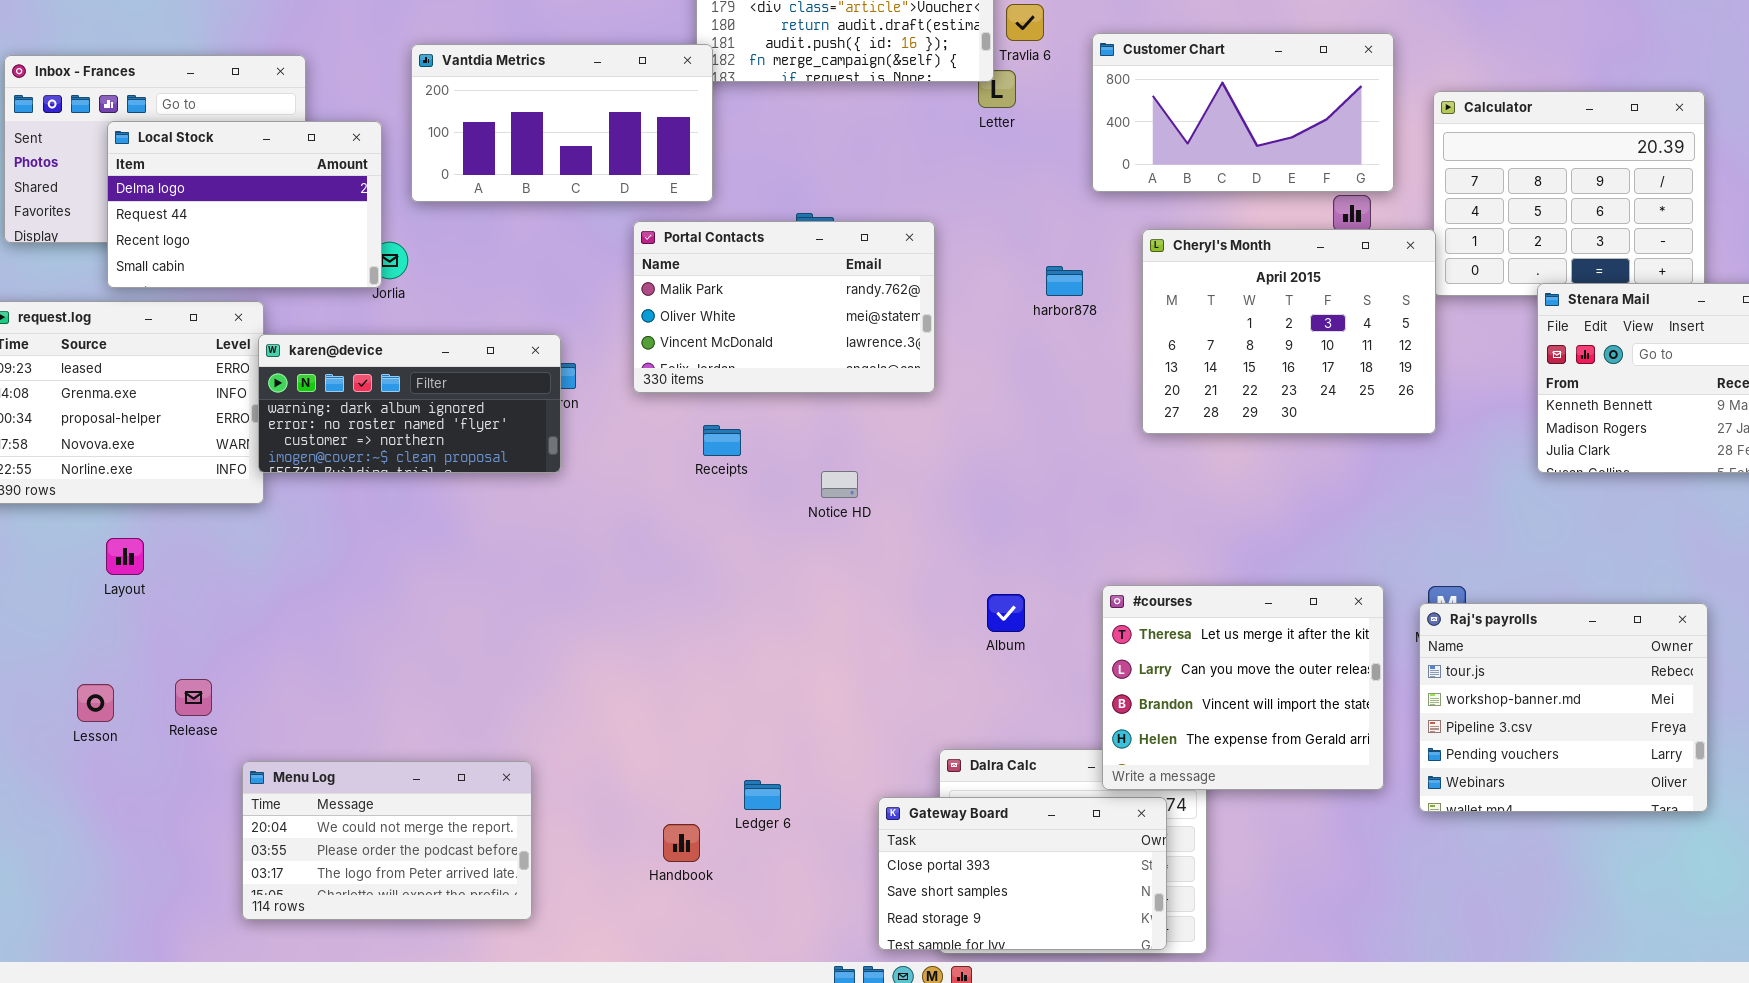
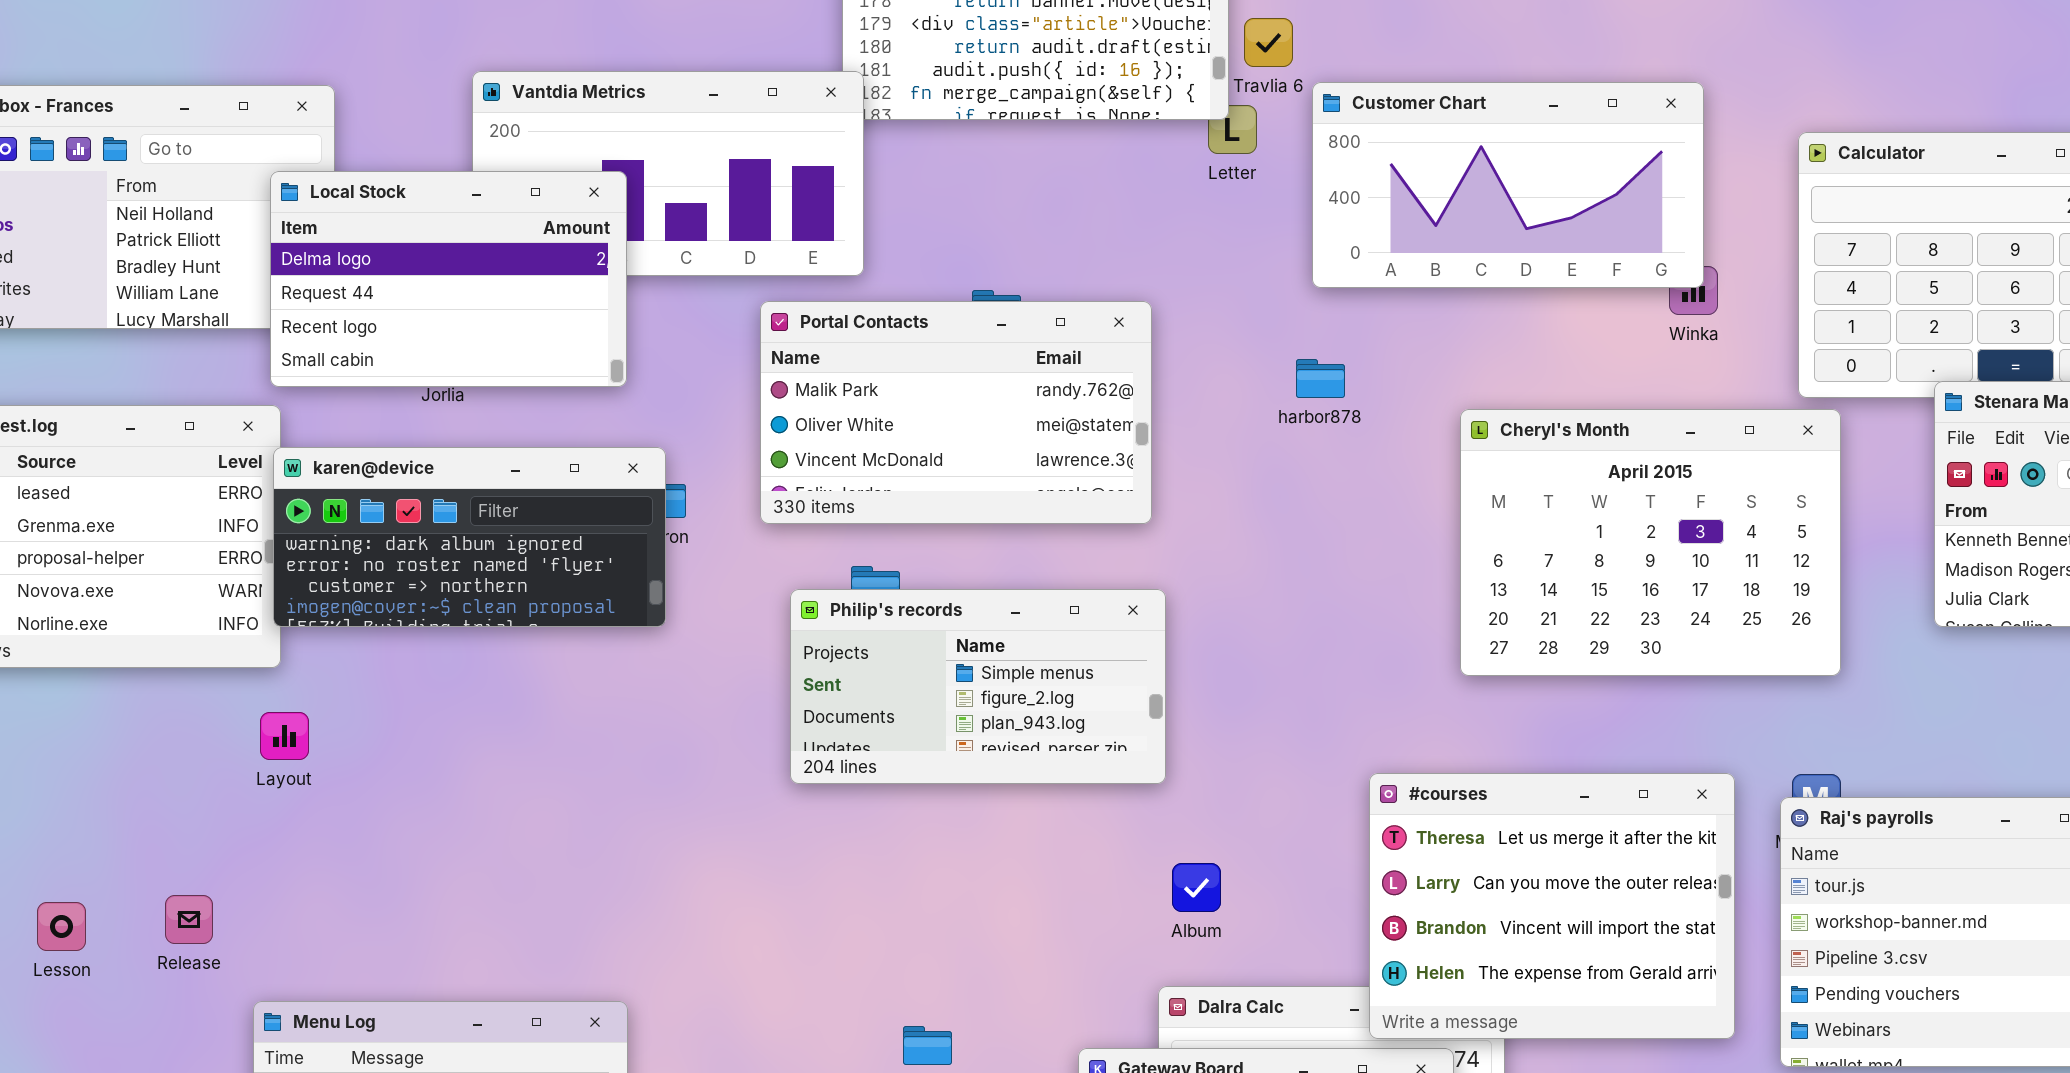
Customer Chart: [1092,33,1394,192] -> [1312,82,1704,288], moved
Local Stock: [107,121,382,288] -> [270,171,627,387], moved
Cheryl's Month: [1142,229,1436,434] -> [1460,409,1841,676], moved
Philip's records: none -> [790,589,1166,784], opened
Layout: [106,538,144,575] -> [260,712,309,760], moved
Album: [987,594,1025,632] -> [1172,863,1221,912], moved

